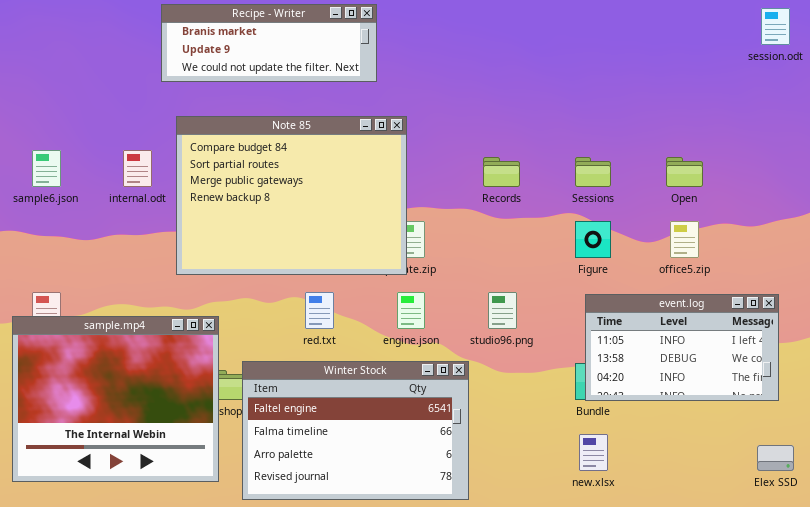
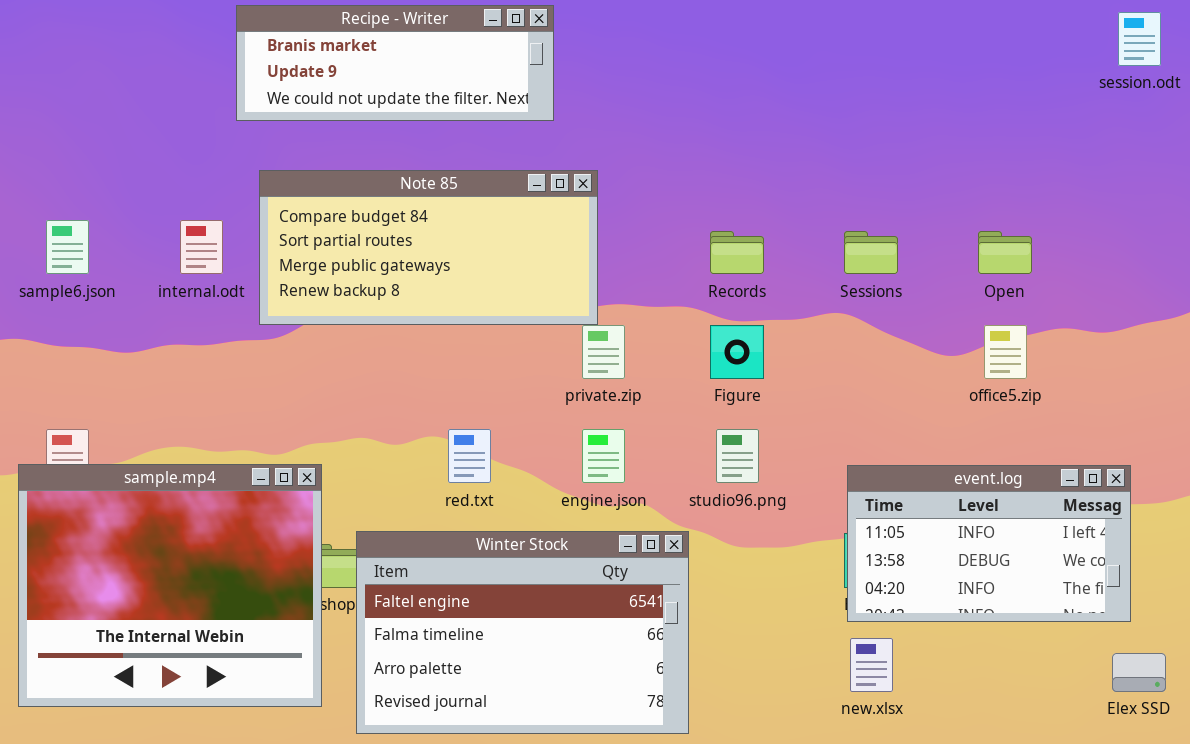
Note 85: [176,116,407,275] -> [259,170,598,325], resized
Figure: [575,221,611,258] -> [710,325,764,379], moved
event.log: [585,294,779,401] -> [847,465,1131,622], moved

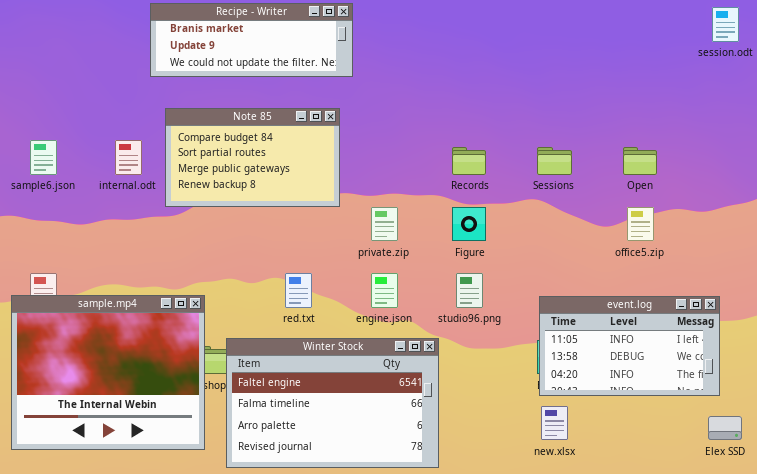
Note 85: [259,170,598,325] -> [165,108,340,207], resized

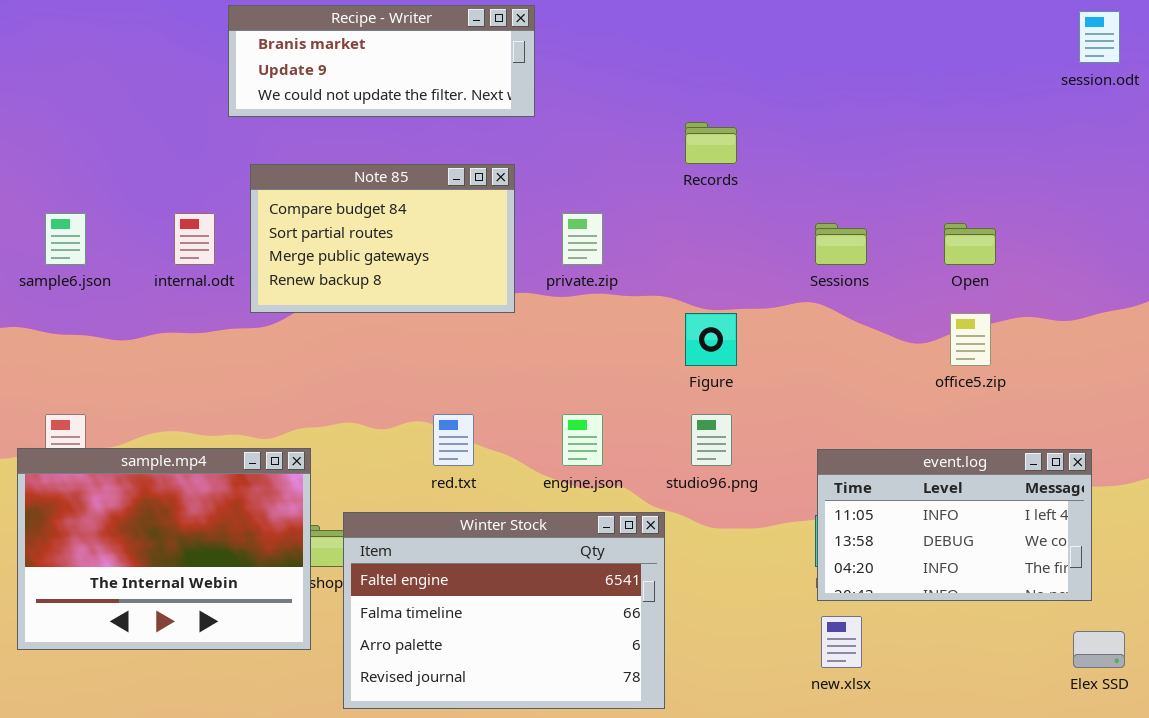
Records: [452,147,486,175] -> [685,122,737,164], moved
private.zip: [371,207,398,241] -> [562,213,603,265], moved
sample.mp4: [11,295,205,450] -> [17,448,311,650], resized

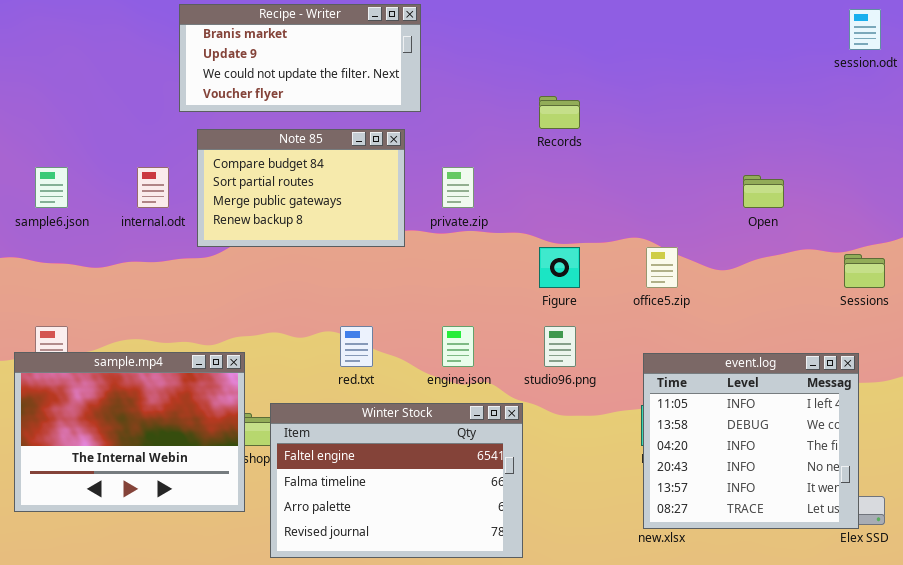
Recipe - Writer: [228,5,535,117] -> [179,4,421,112], resized
Sessions: [815,223,867,265] -> [844,254,885,288], moved
office5.zip: [950,313,991,366] -> [646,247,678,288], moved
event.log: [817,449,1092,601] -> [643,353,859,529], resized

